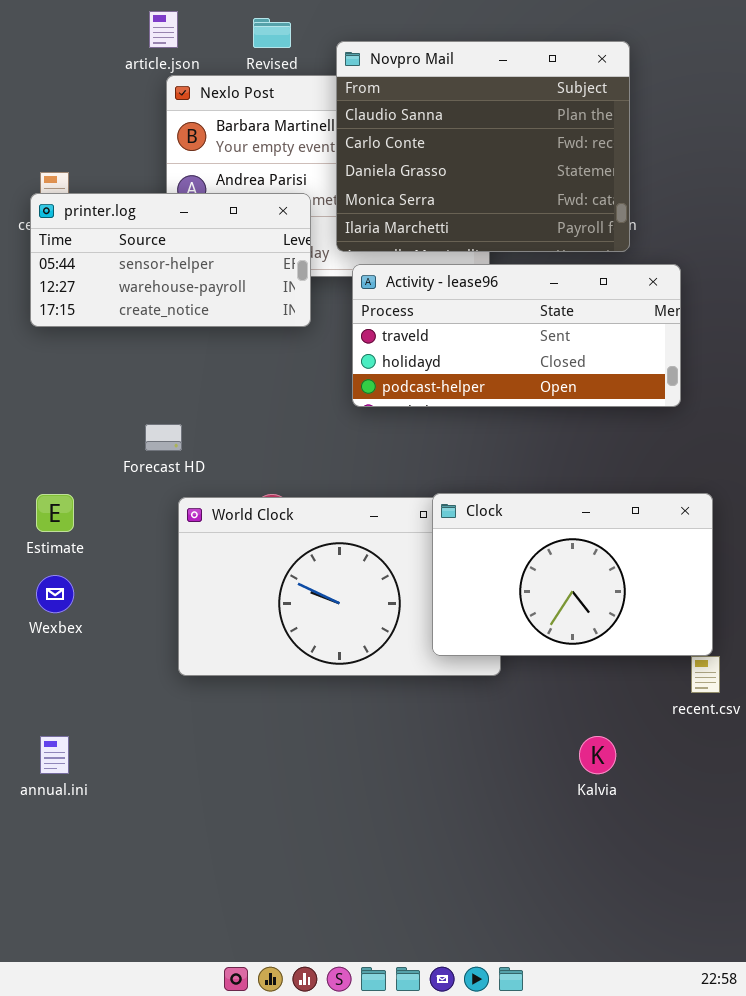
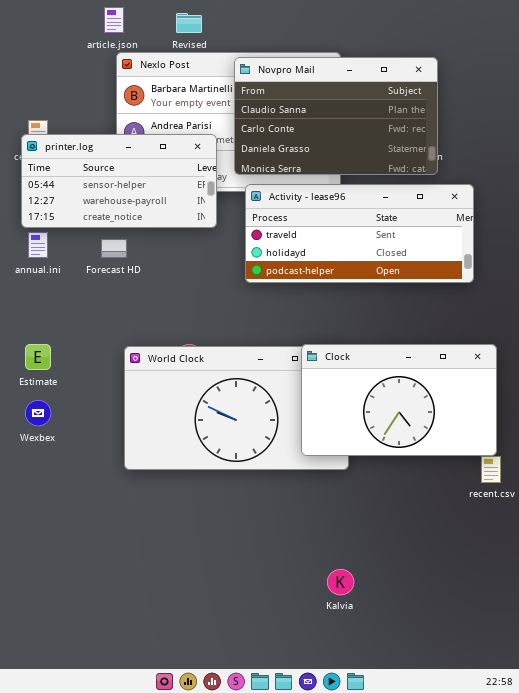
Novpro Mail: [336,41,630,252] -> [234,57,438,175], resized
Forecast HD: [145,424,182,451] -> [101,239,127,258], moved
annual.ini: [40,736,69,774] -> [28,232,48,258], moved
Kalvia: [579,736,616,774] -> [327,569,354,595], moved

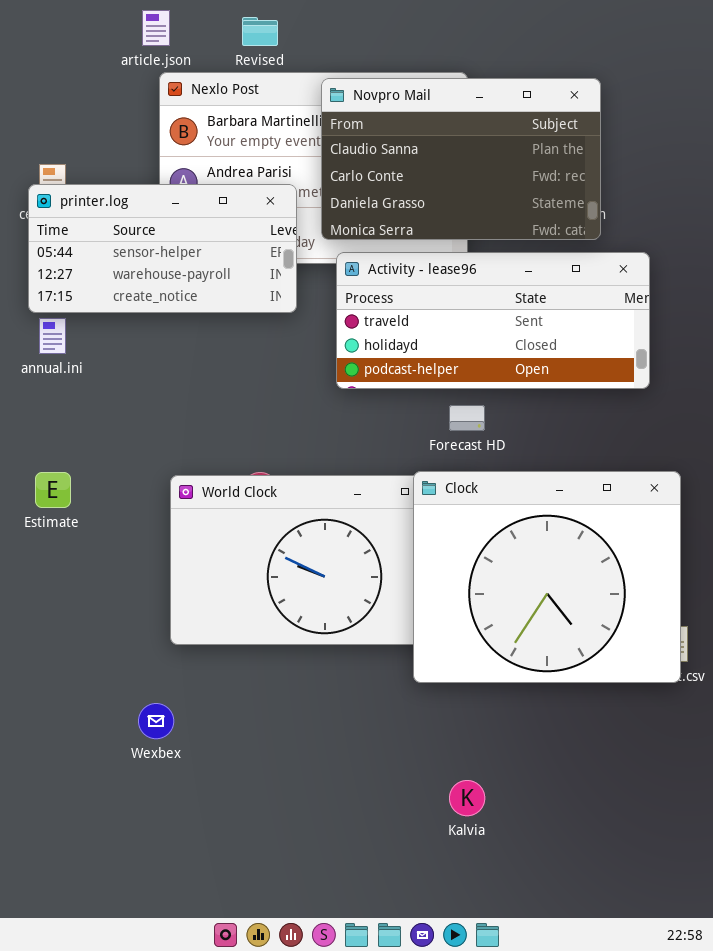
Forecast HD: [101,239,127,258] -> [449,405,485,431], moved
Clock: [301,344,497,456] -> [413,471,681,683], resized
Wexbex: [25,400,51,426] -> [138,703,174,739], moved

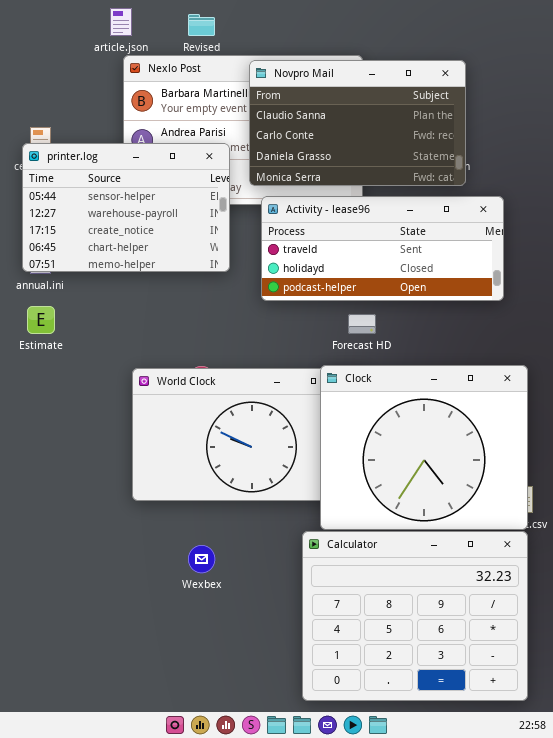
printer.log: [28,184,297,313] -> [22,143,230,272], resized
Estimate: [35,472,71,508] -> [27,306,55,334], moved
Calculator: none -> [302,531,528,701], opened
Wexbex: [138,703,174,739] -> [188,545,215,573], moved

